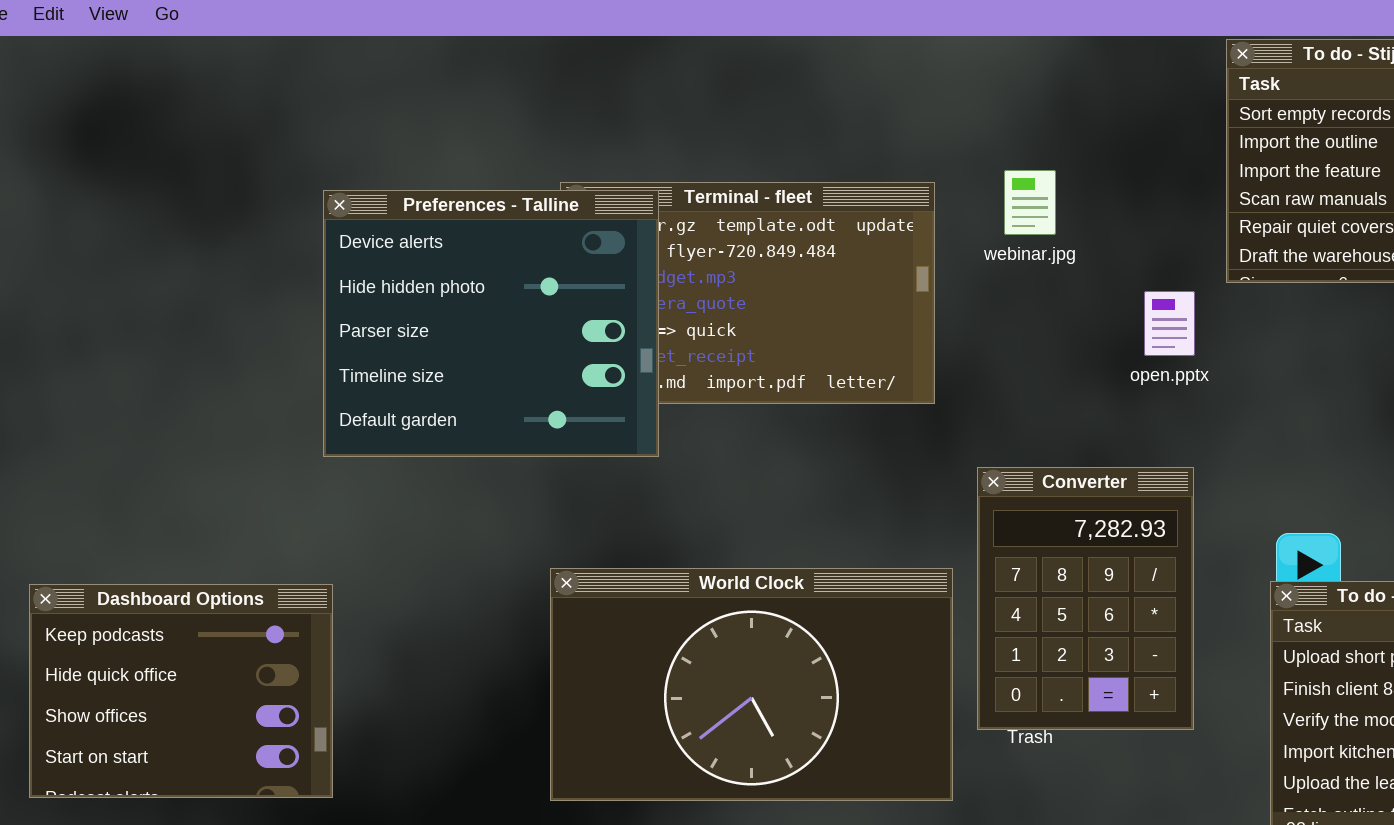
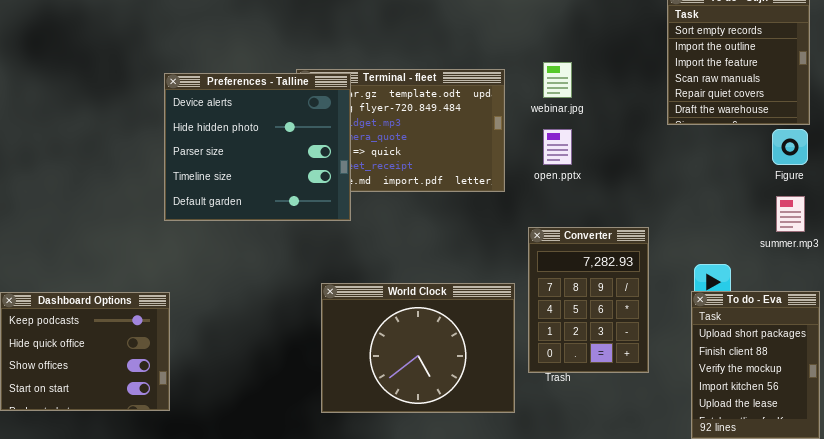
open.pptx: [1144,291,1195,356] -> [543,129,572,165], moved
World Clock: [550,568,953,801] -> [321,283,515,413], resized

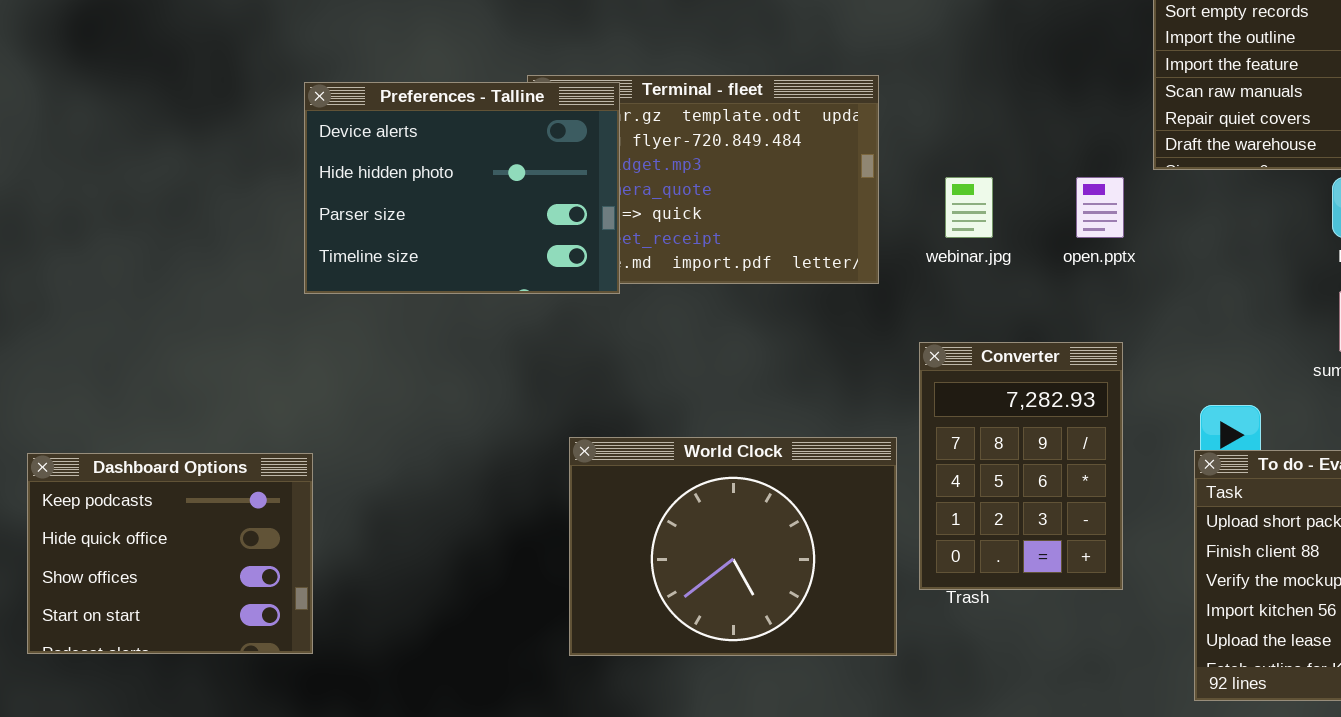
webinar.jpg: [543,62,572,98] -> [945,177,993,238], moved
Preferences - Talline: [164,73,351,221] -> [304,82,620,294], resized
open.pptx: [543,129,572,165] -> [1076,177,1124,238], moved

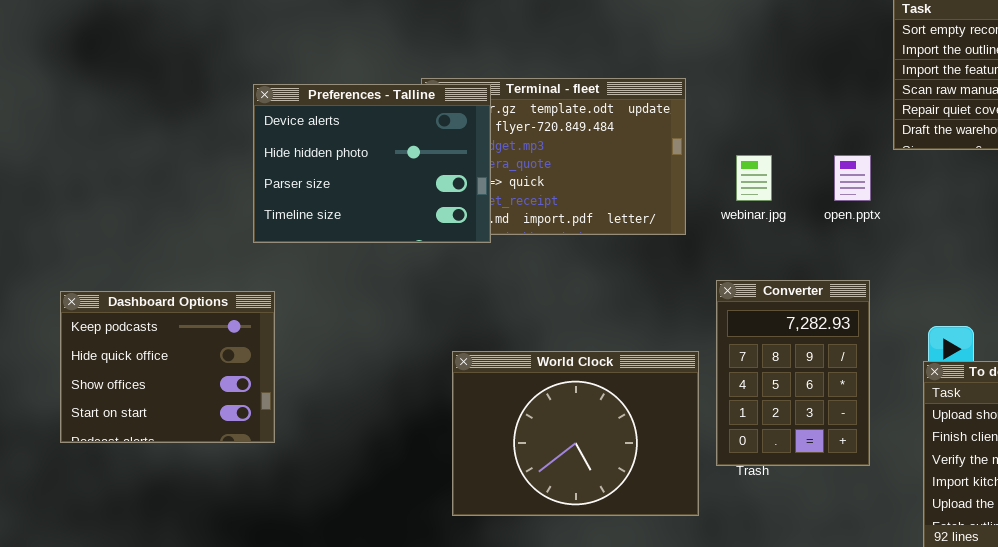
Dashboard Options: [27,453,313,654] -> [60,291,275,443], moved

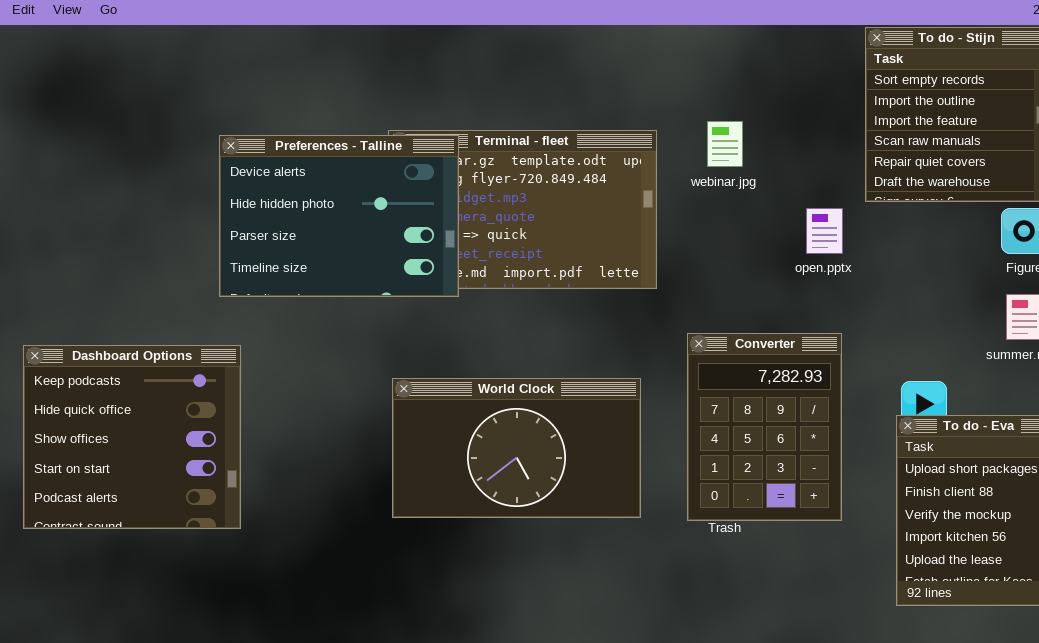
webinar.jpg: [736,155,772,201] -> [707,121,743,167], moved
Dashboard Options: [60,291,275,443] -> [23,345,241,529], resized
World Clock: [452,351,699,516] -> [392,378,641,518], moved, resized

